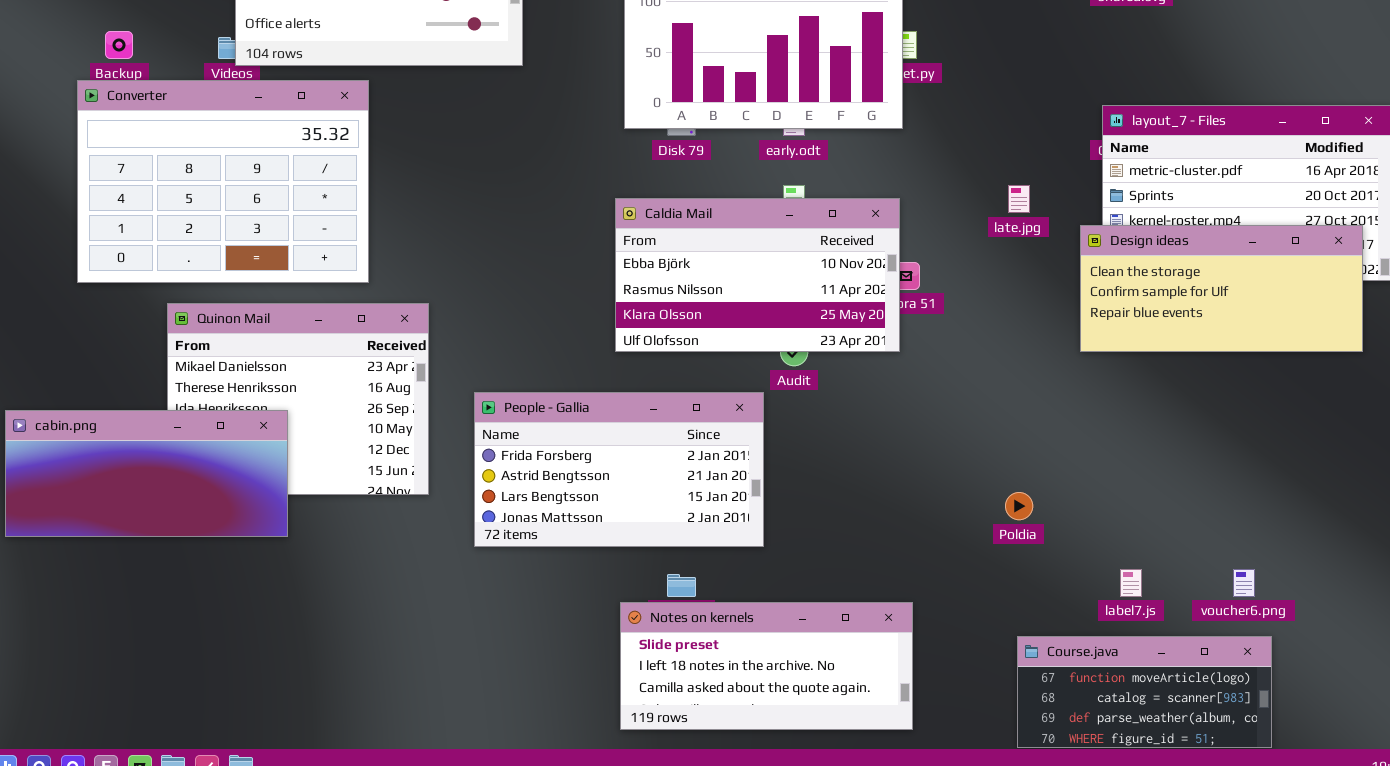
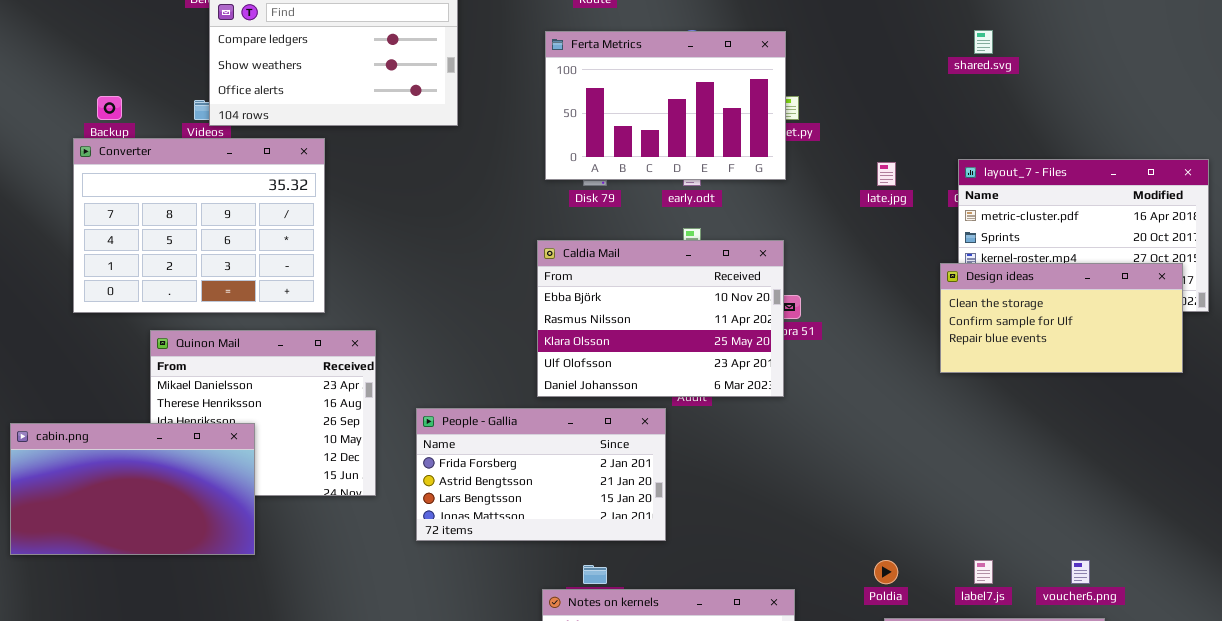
late.jpg: [1008,185,1030,213] -> [877,162,896,186], moved
Caldia Mail: [615,198,900,352] -> [537,240,784,397], resized
cabin.png: [5,410,288,537] -> [10,423,255,555], resized
Poldia: [1005,492,1033,520] -> [874,560,898,584], moved

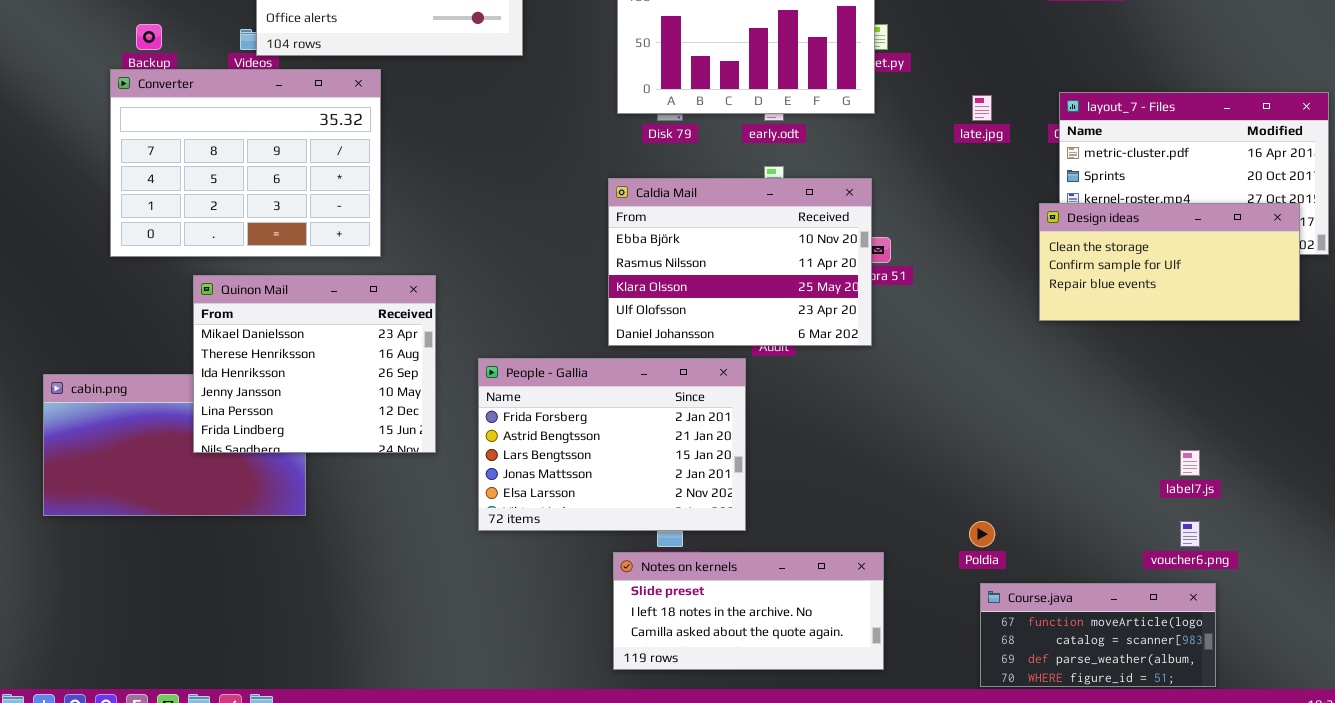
Quinon Mail: [150,330,376,496] -> [193,275,436,453], raised
People - Gallia: [416,408,666,541] -> [478,358,746,531], resized
label7.js: [974,560,993,584] -> [1180,450,1200,476], moved

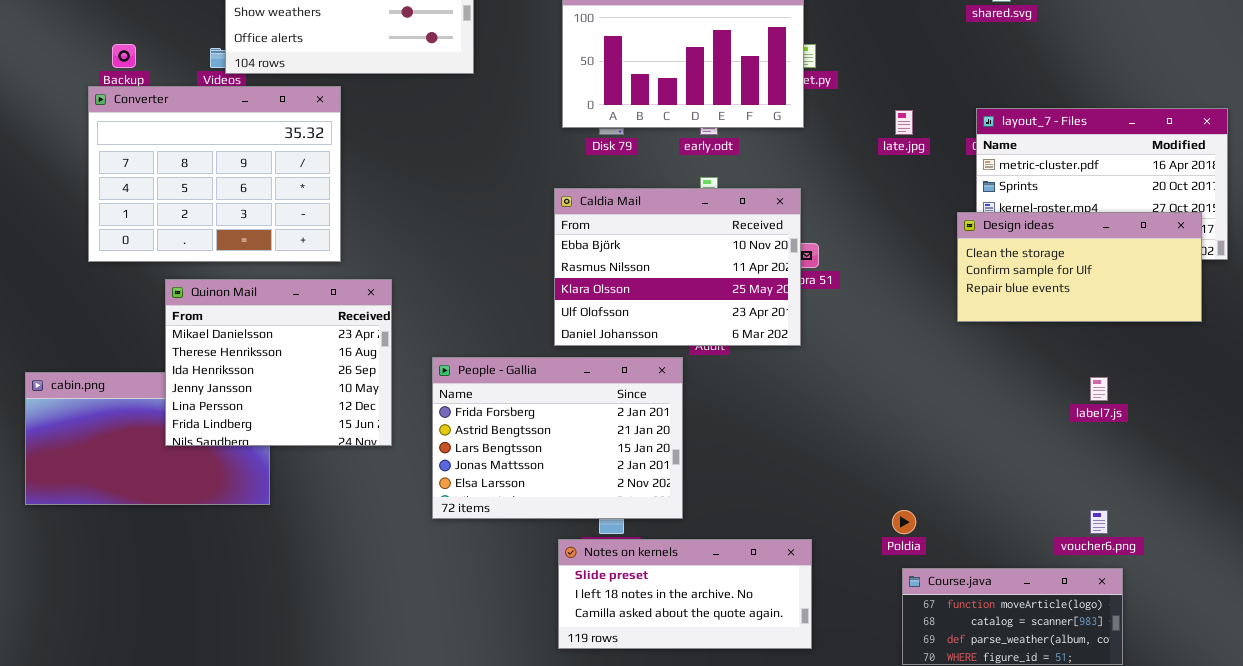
label7.js: [1180,450,1200,476] -> [1090,377,1108,401], moved

